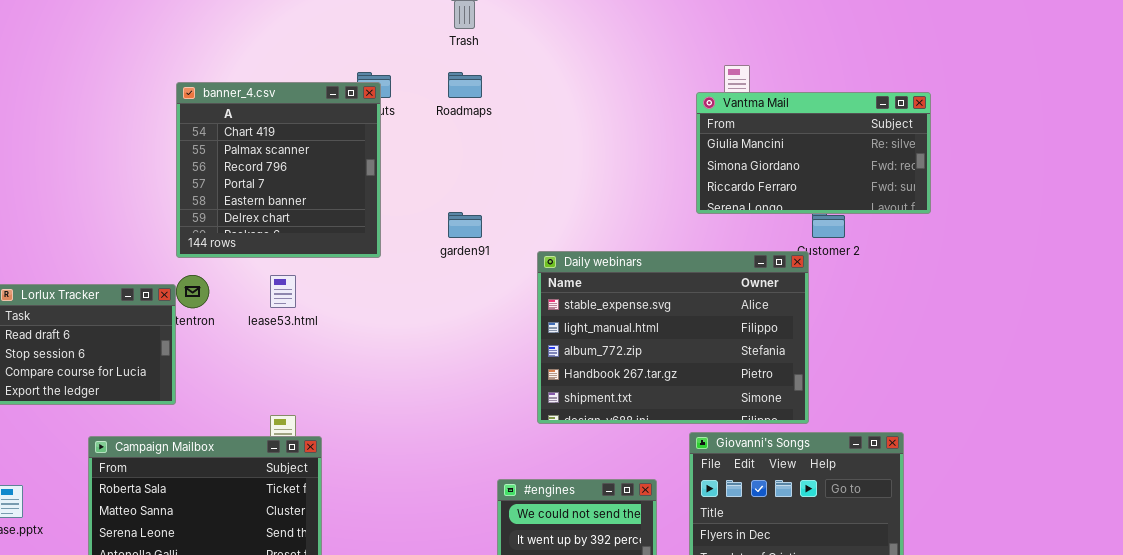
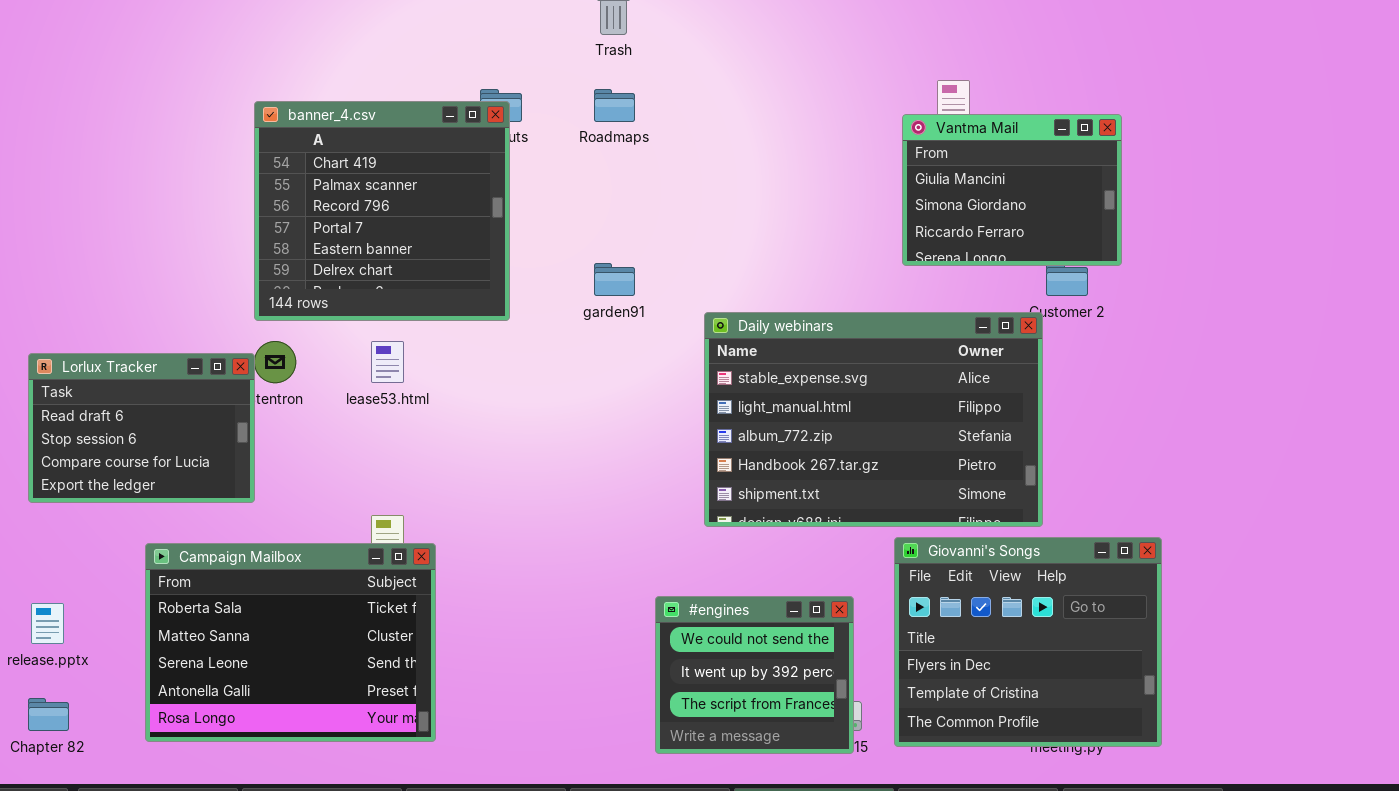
Vantma Mail: [696,92,931,214] -> [902,114,1122,266], resized

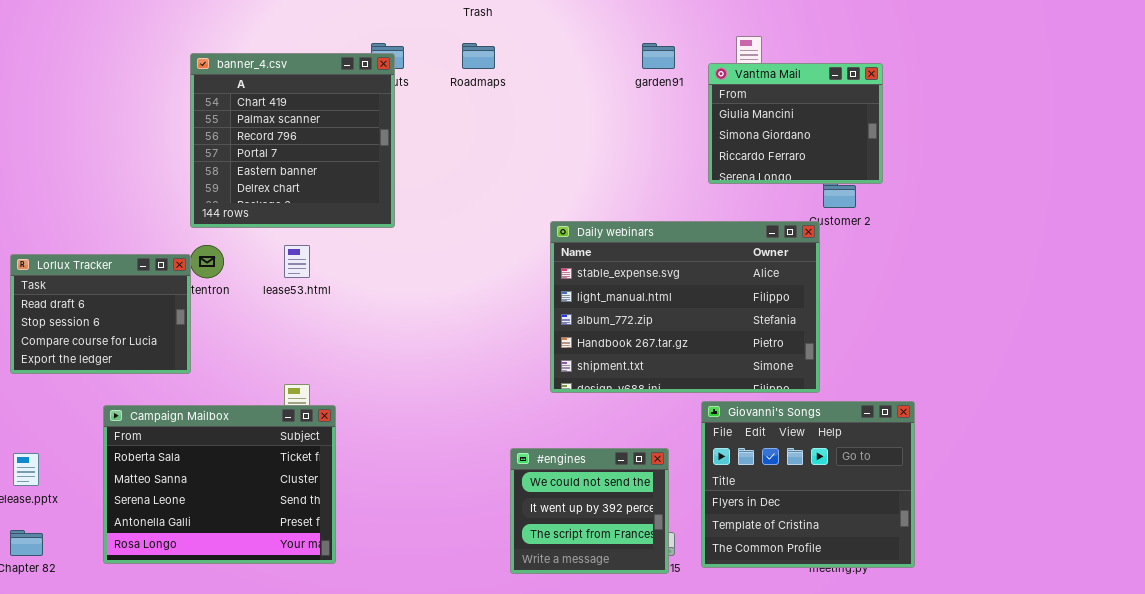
garden91: [594,263,635,296] -> [642,43,675,69], moved

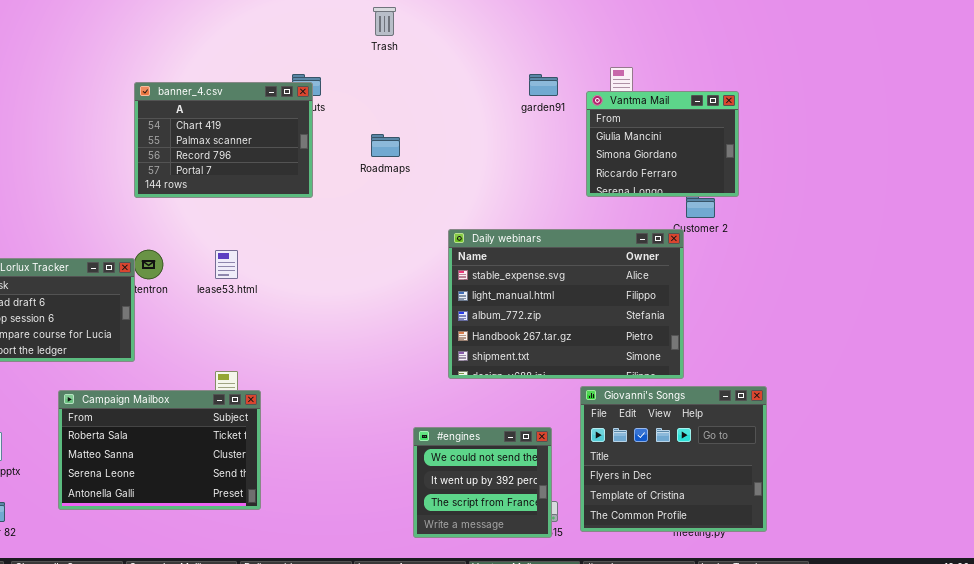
Roadmaps: [462,43,495,69] -> [371,134,400,157], moved
banner_4.csv: [190,53,395,228] -> [134,82,313,198], resized
Campaign Mailbox: [103,405,336,564] -> [58,390,261,510], resized

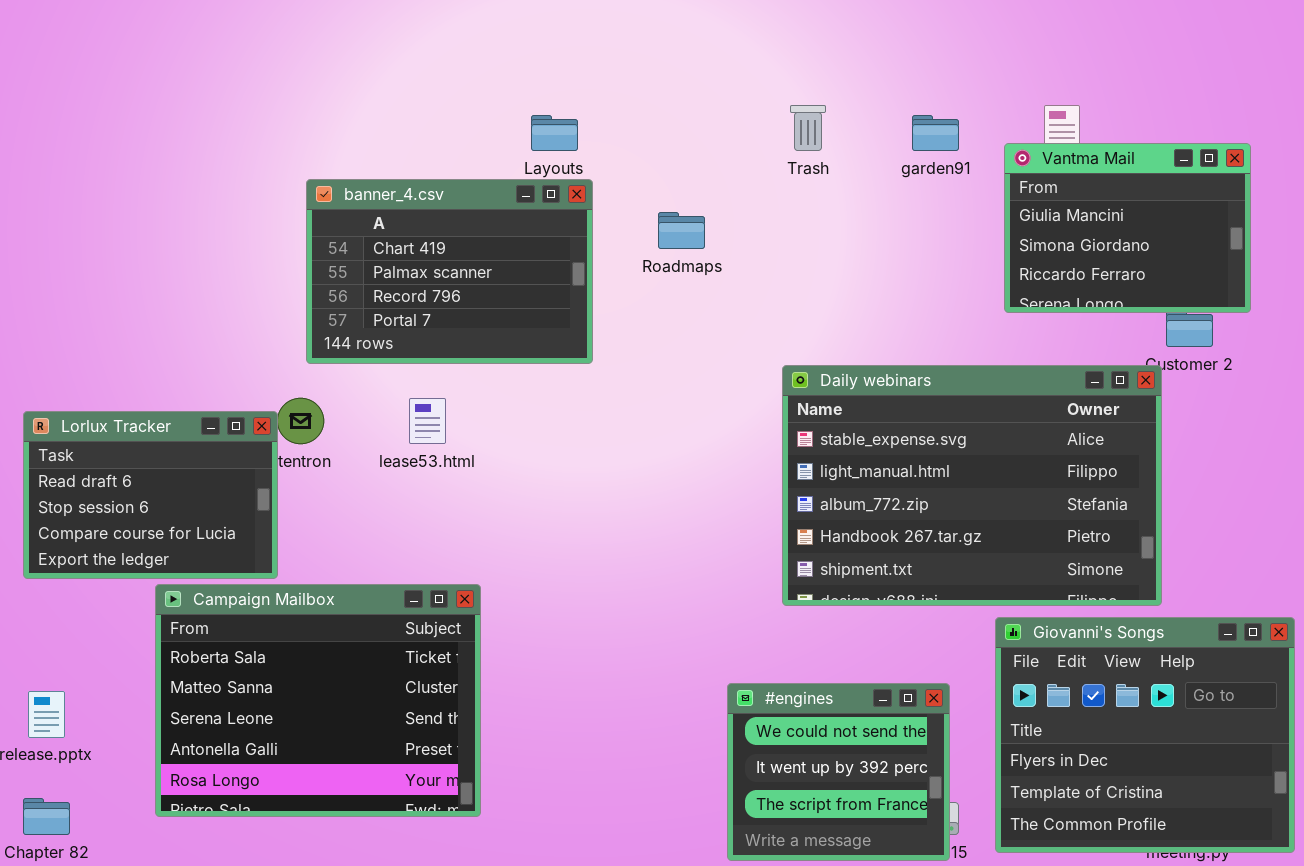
Trash: [373,7,396,36] -> [790,105,826,151], moved
banner_4.csv: [134,82,313,198] -> [306,179,593,364], moved
Campaign Mailbox: [58,390,261,510] -> [155,584,481,817], resized

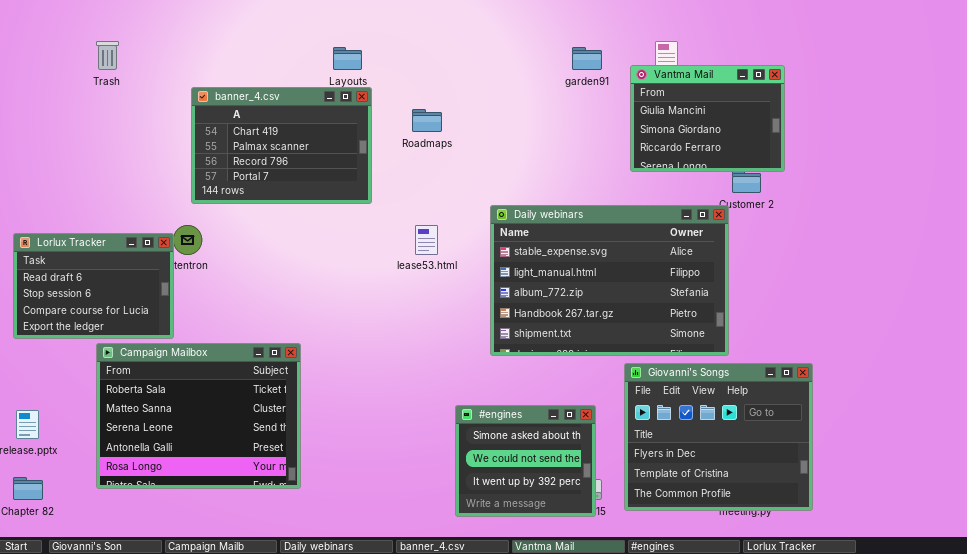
Trash: [790,105,826,151] -> [96,41,119,70], moved
lease53.html: [409,398,446,444] -> [415,225,438,255], moved
#engines: [727,683,950,861] -> [455,405,596,517], scrolled up 1 row

